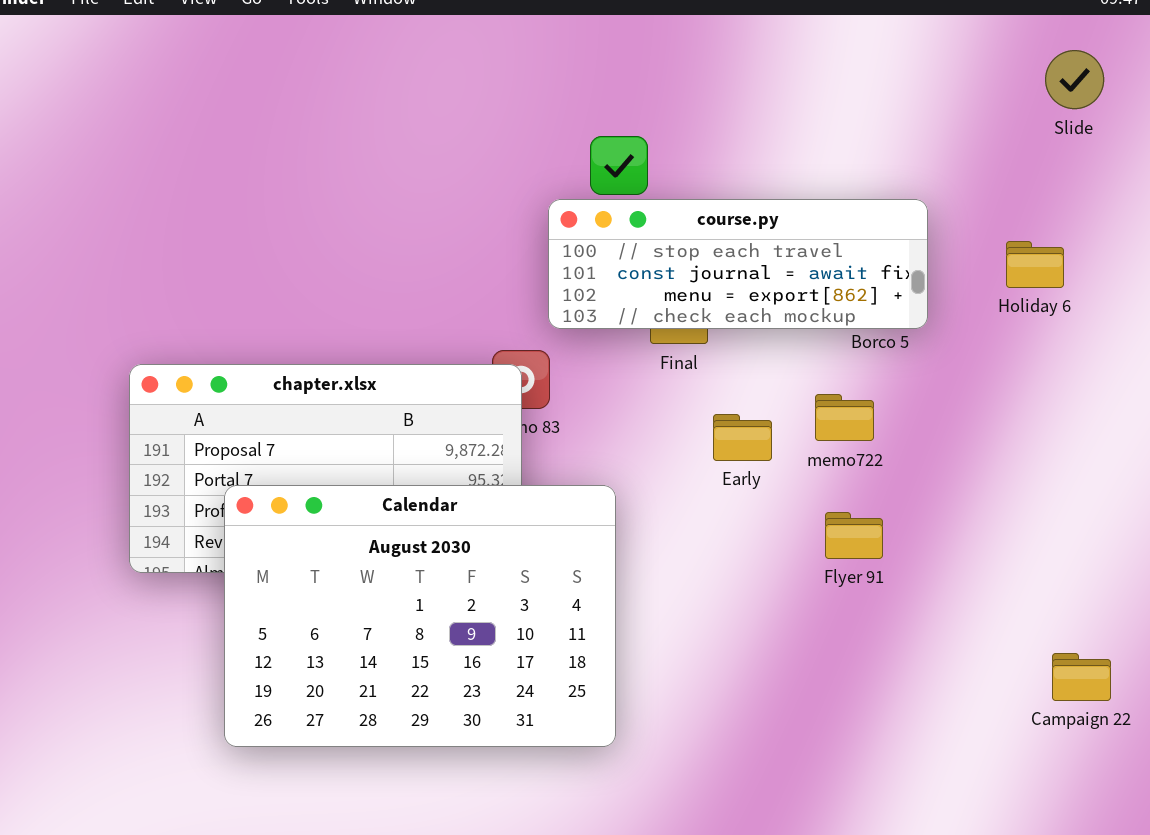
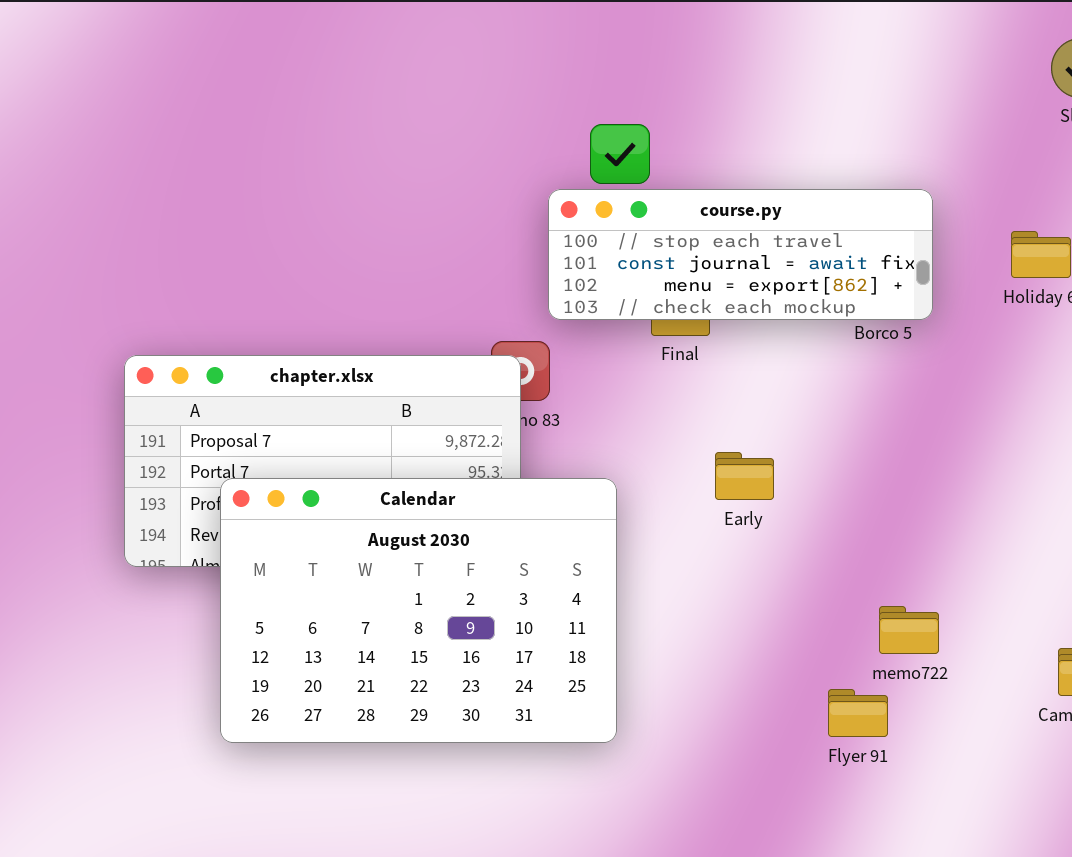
memo722: [815,394,874,441] -> [879,606,939,654], moved
Early: [713,414,772,461] -> [715,452,774,500], moved
Flyer 91: [825,512,883,559] -> [828,689,888,737], moved

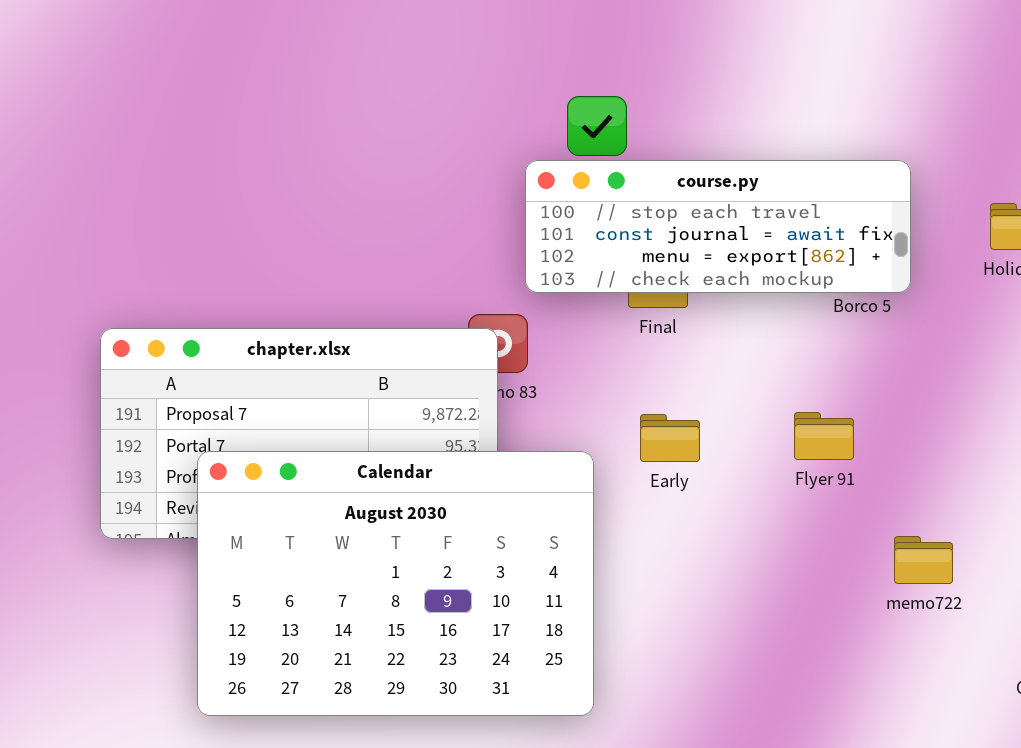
Early: [715,452,774,500] -> [640,414,700,462], moved
memo722: [879,606,939,654] -> [894,536,953,584], moved
Flyer 91: [828,689,888,737] -> [794,412,854,460], moved

